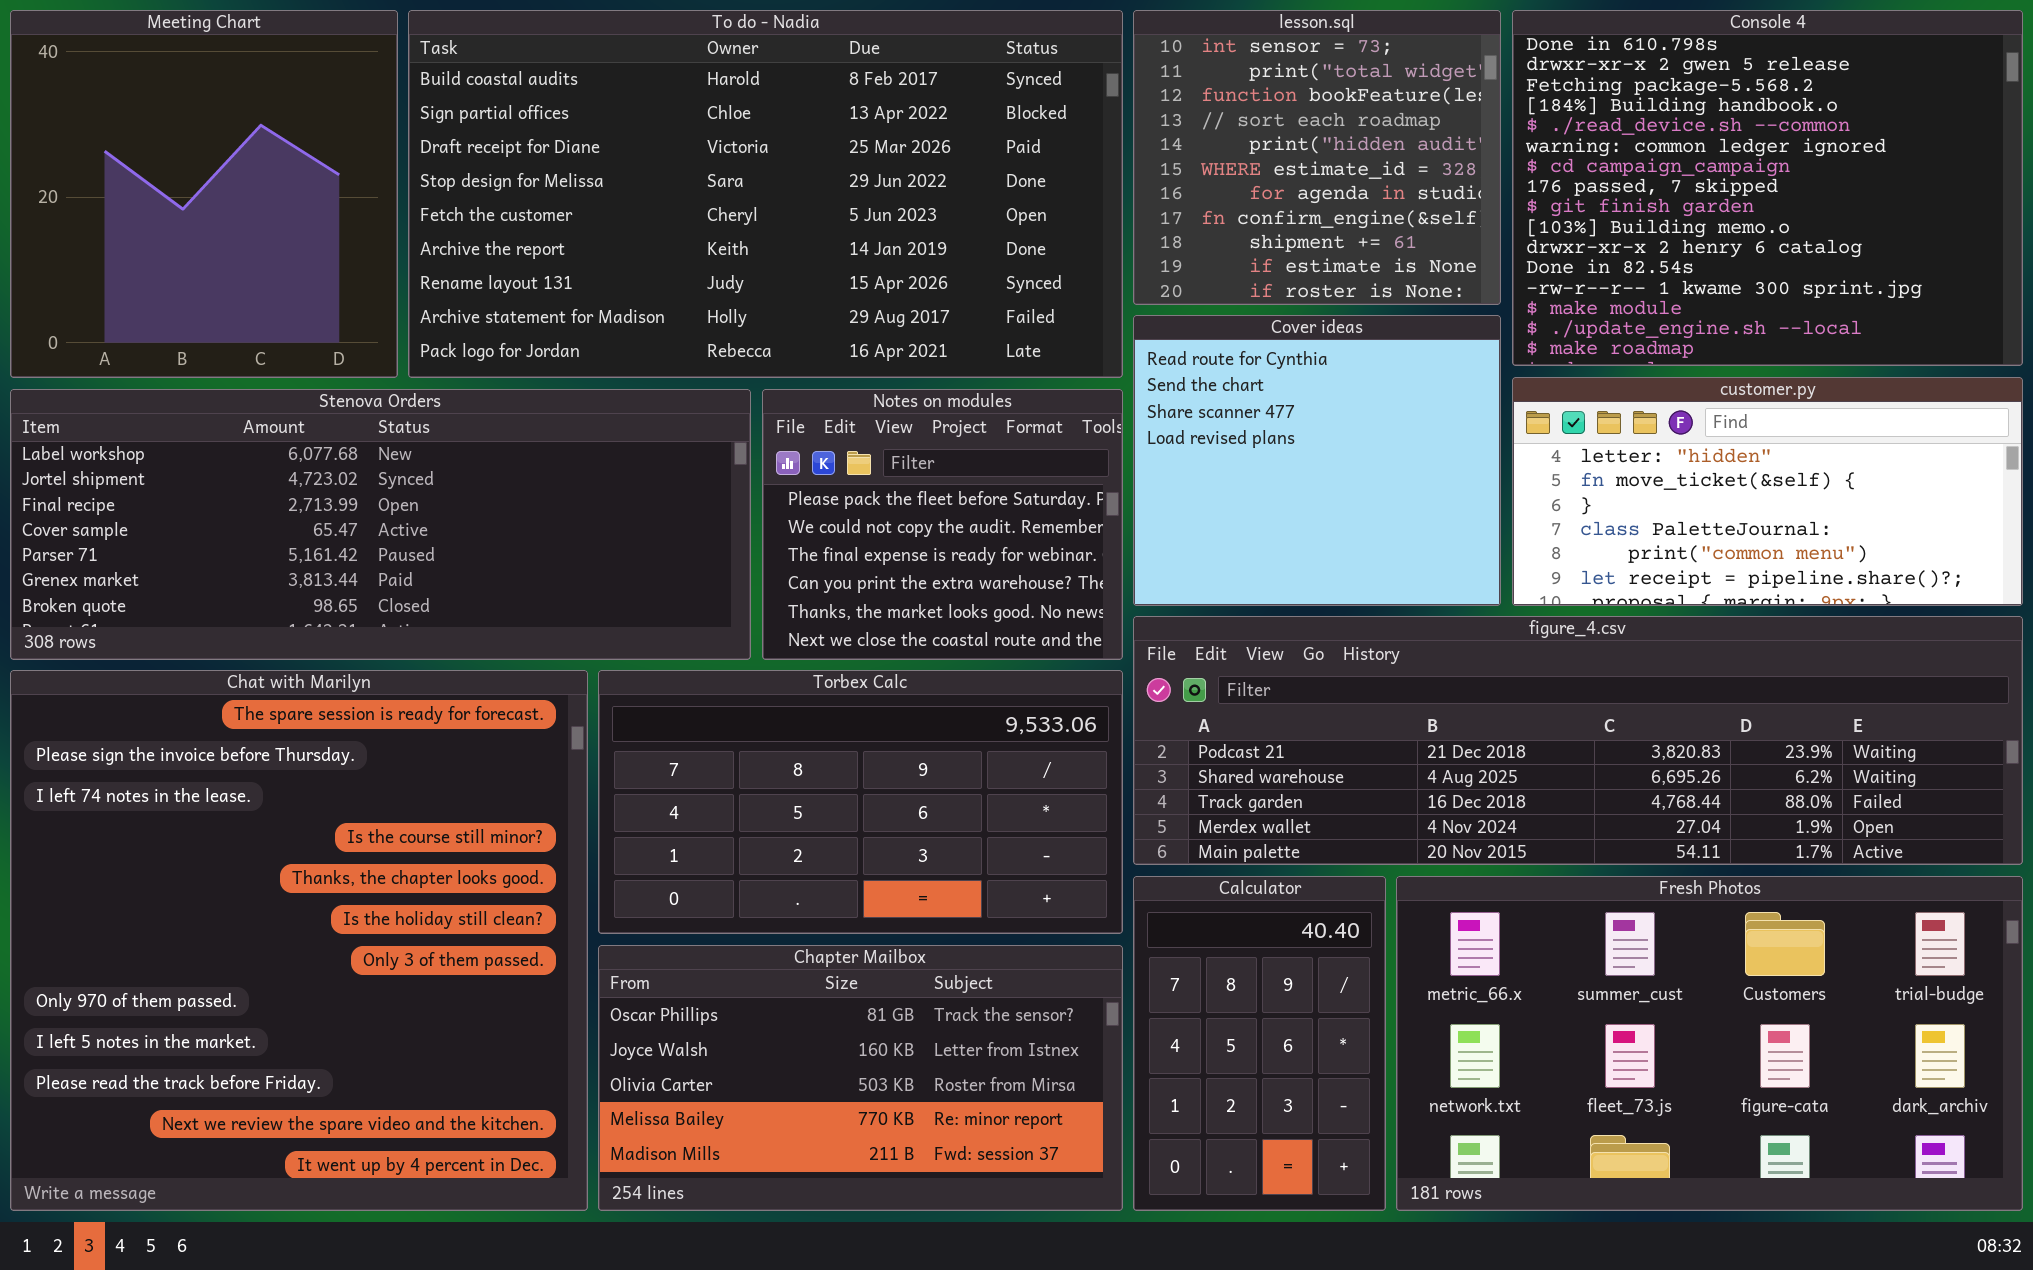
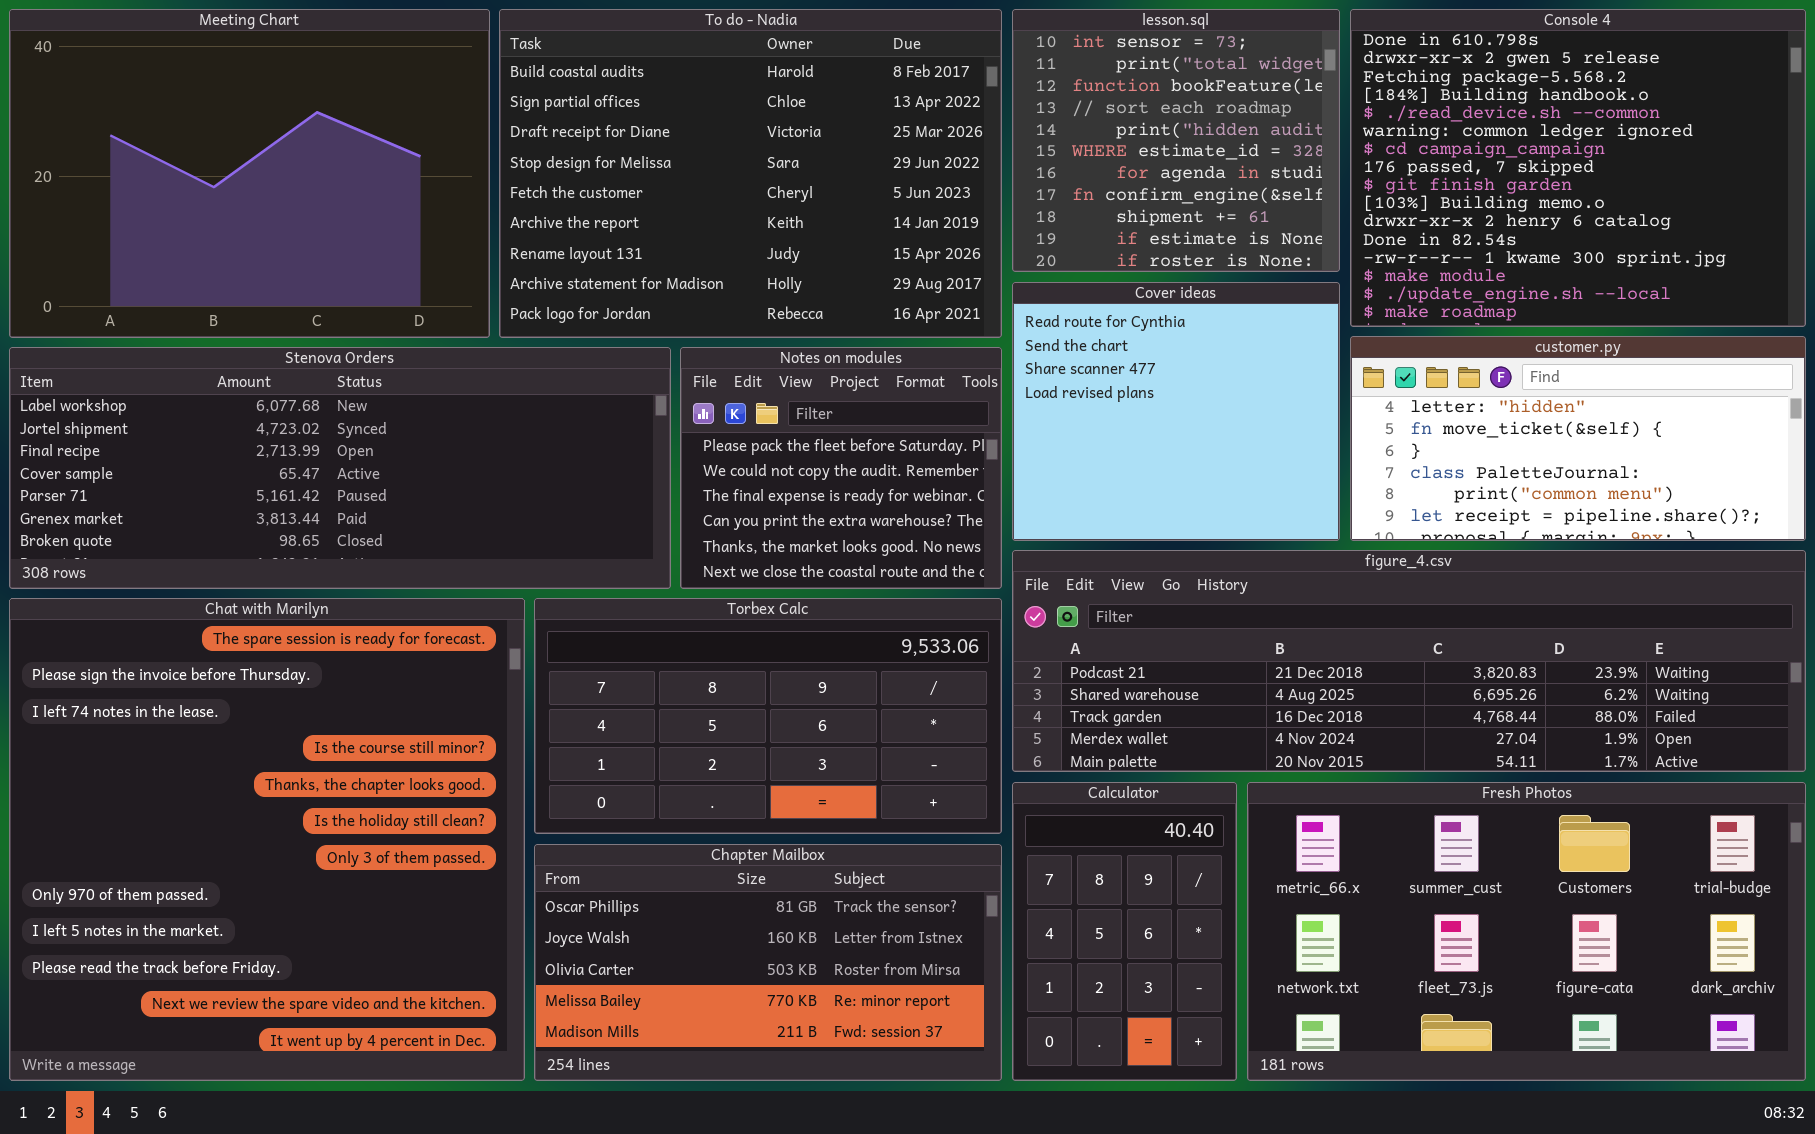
Meeting Chart: [10,10,398,378] -> [9,9,490,338], resized
To do - Nadia: [408,10,1123,378] -> [499,9,1002,338], resized

